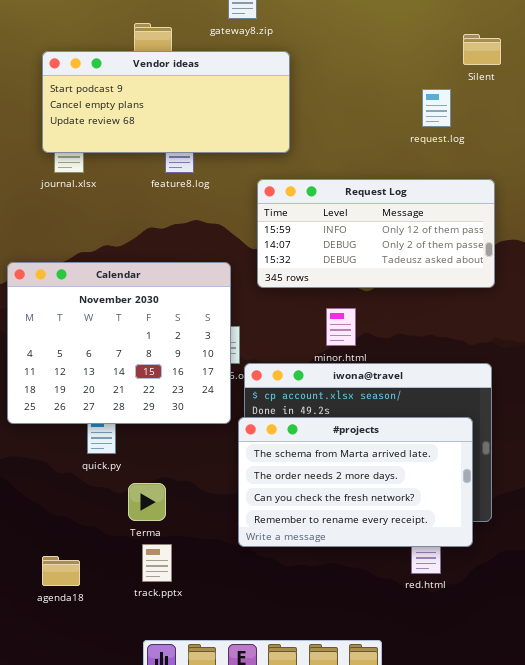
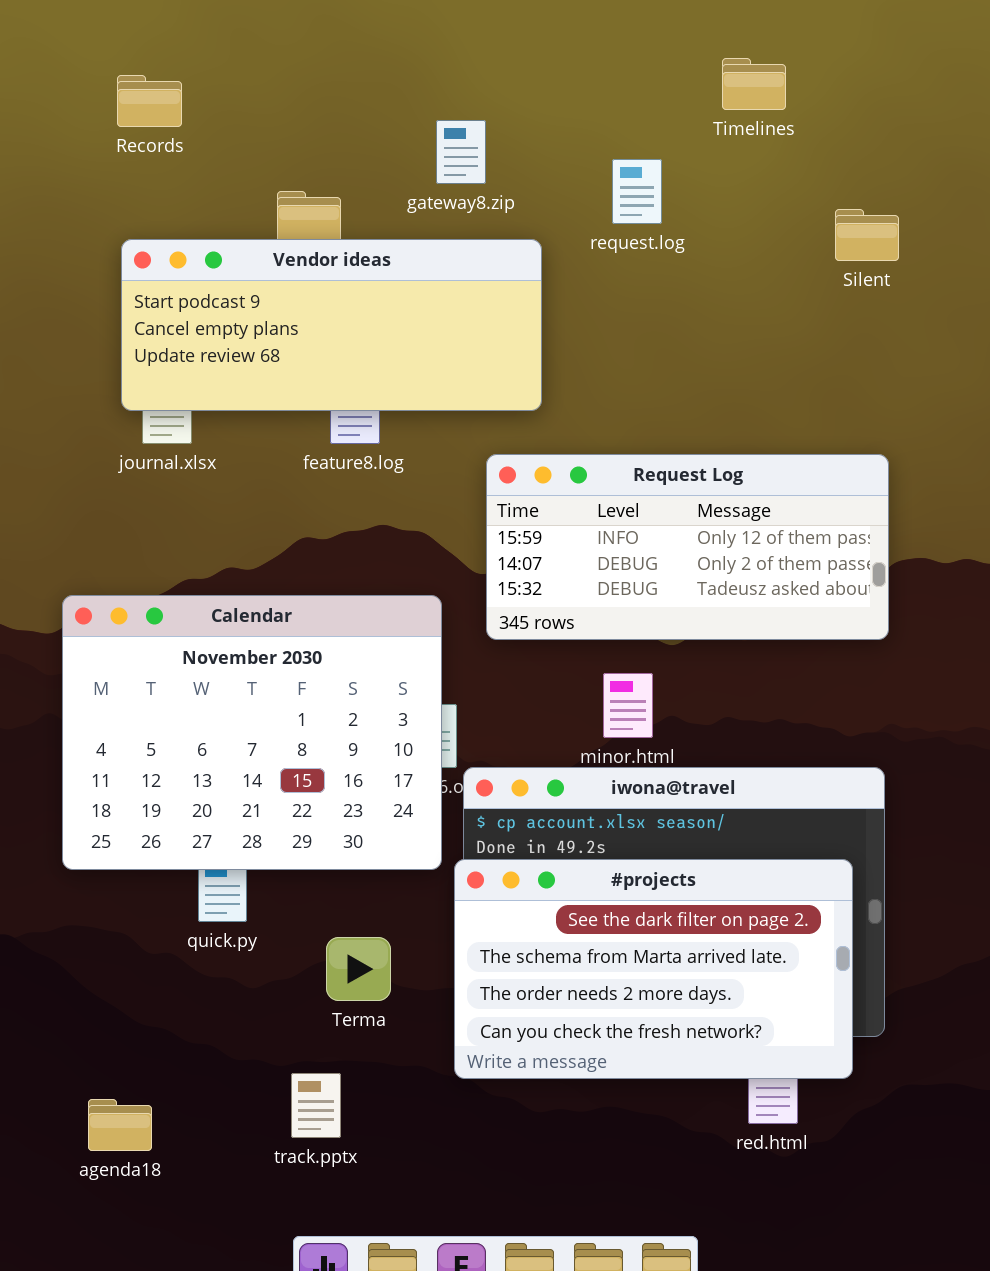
request.log: [422,89,451,127] -> [612,159,662,224], moved
#projects: [238,417,473,547] -> [454,859,853,1079], scrolled up 1 row
Terma: [128,483,166,521] -> [326,937,391,1001], moved
agenda18: [42,556,80,586] -> [88,1099,152,1151], moved

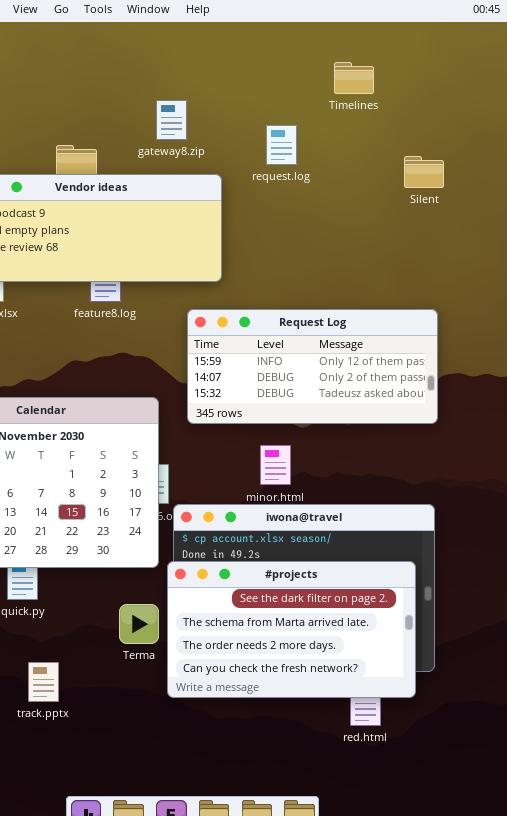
Terma: [326,937,391,1001] -> [119,604,159,644], moved
track.pptx: [291,1073,341,1138] -> [28,662,59,702], moved

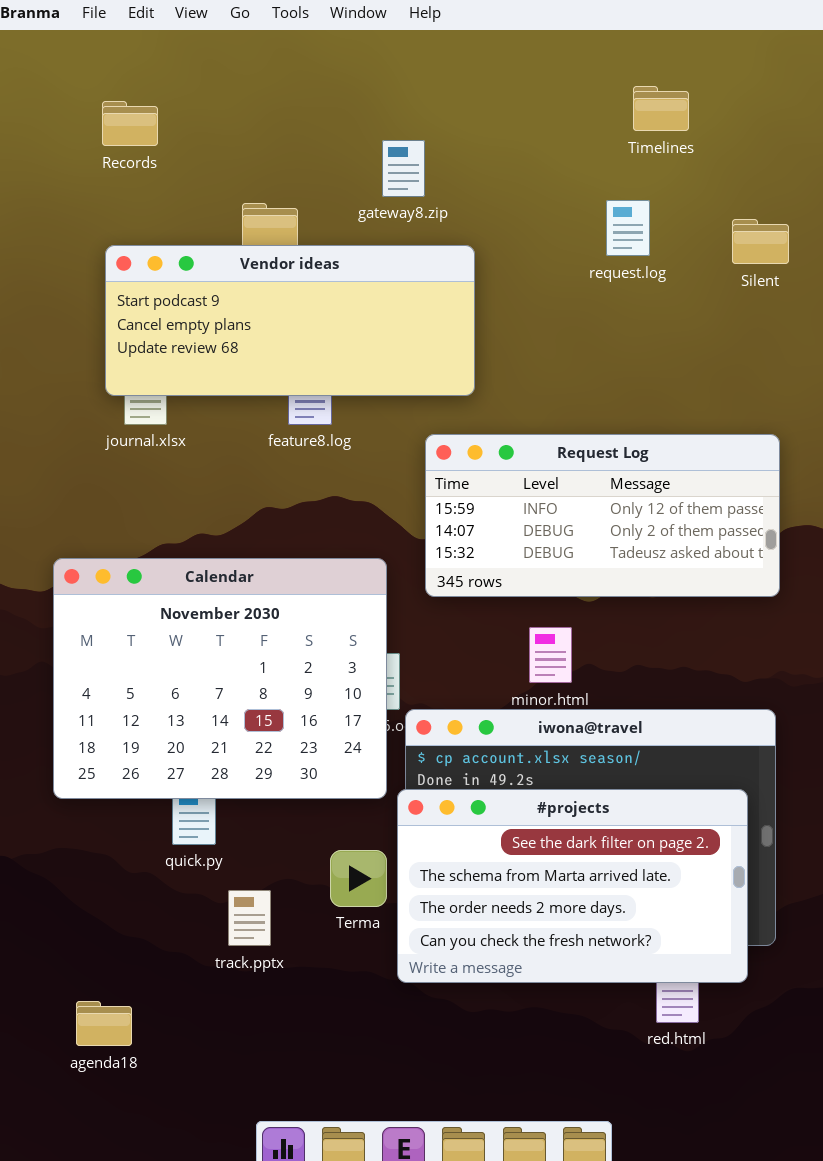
request.log: [266,125,297,165] -> [606,200,650,256], moved
track.pptx: [28,662,59,702] -> [228,890,271,946], moved

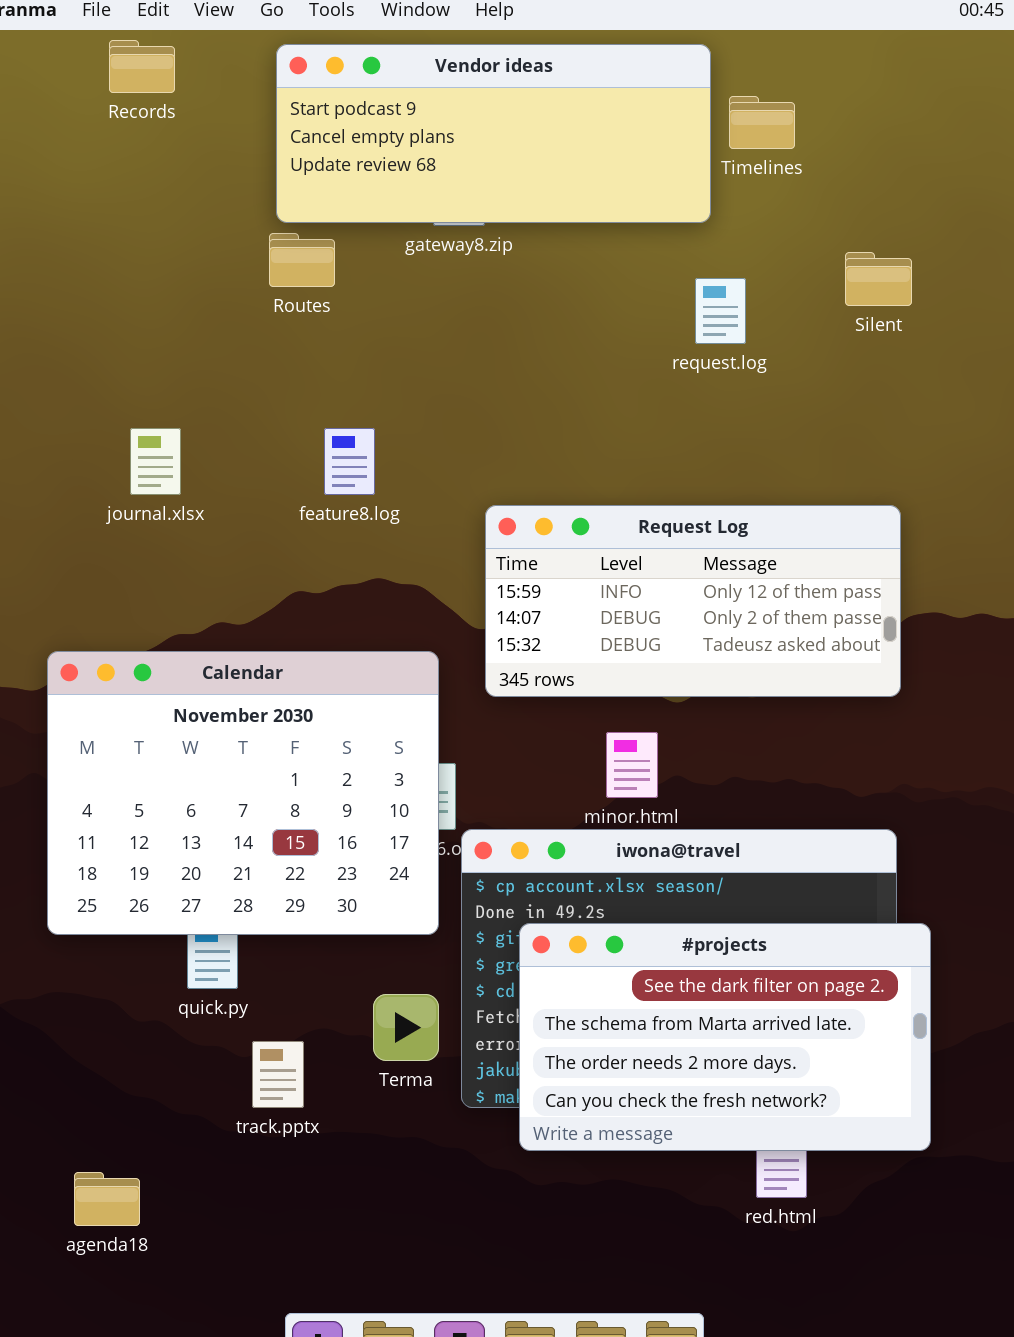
Records: [102,101,158,146] -> [109,40,175,93], moved
request.log: [606,200,650,256] -> [695,278,746,344], moved
Vendor ideas: [105,245,475,396] -> [276,44,711,223], moved
#projects: [397,789,748,983] -> [519,923,931,1151], moved

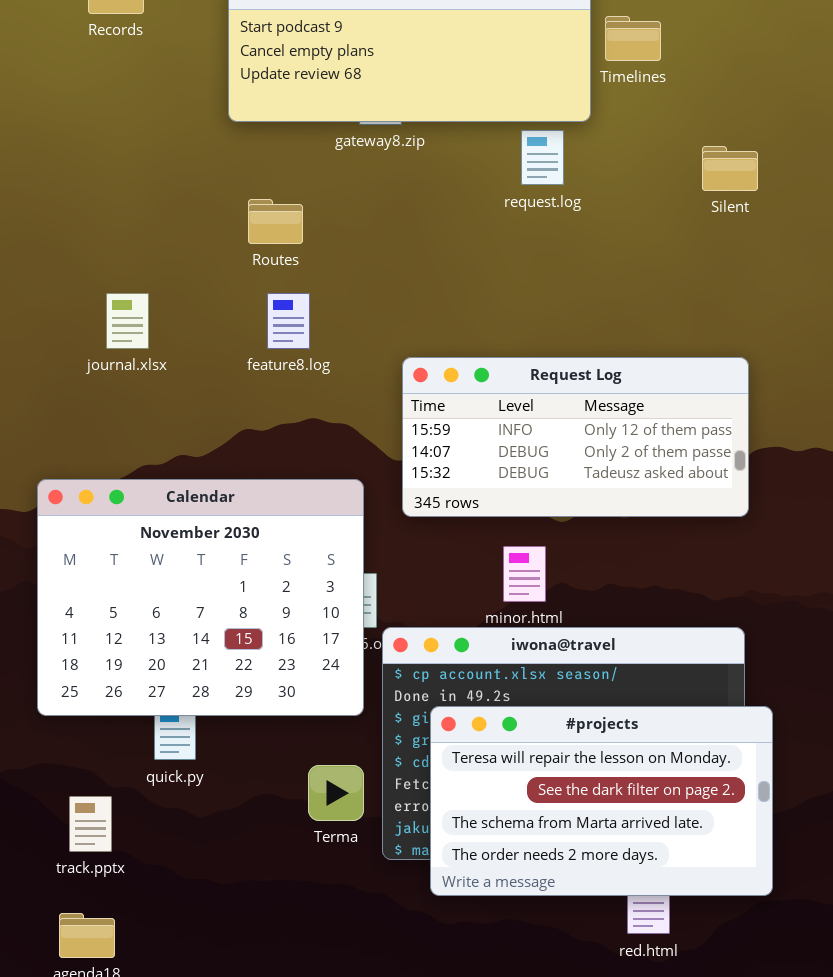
Routes: [269,233,335,287] -> [248,199,303,244], moved
request.log: [695,278,746,344] -> [521,130,564,185], moved
#projects: [519,923,931,1151] -> [430,706,773,896], scrolled up 1 row
track.pptx: [252,1041,304,1108] -> [69,796,112,852], moved

